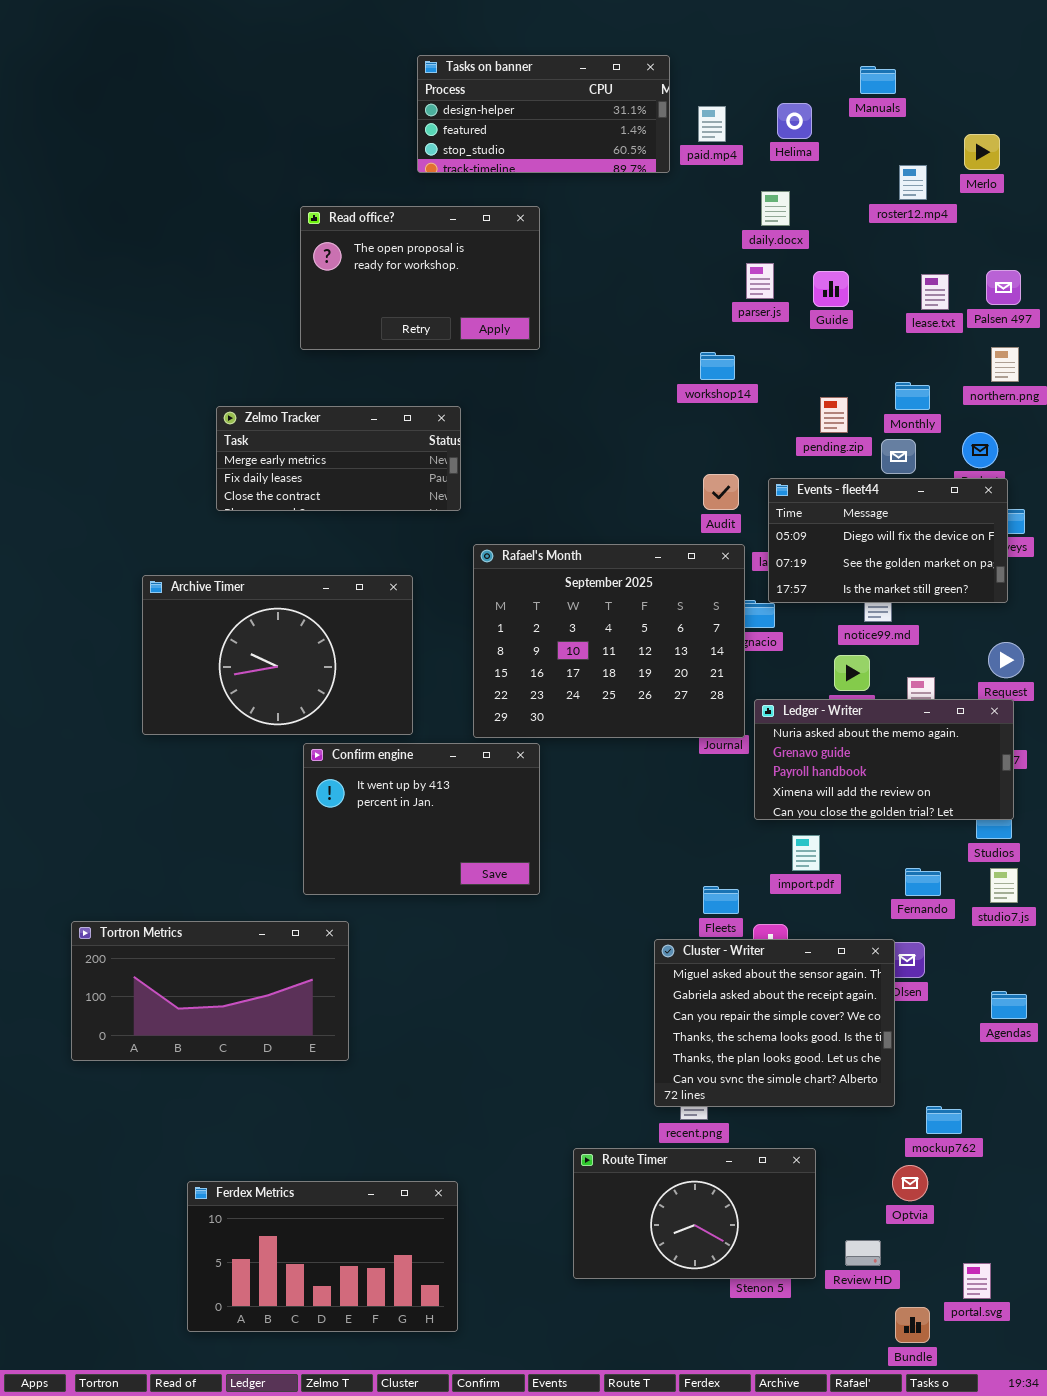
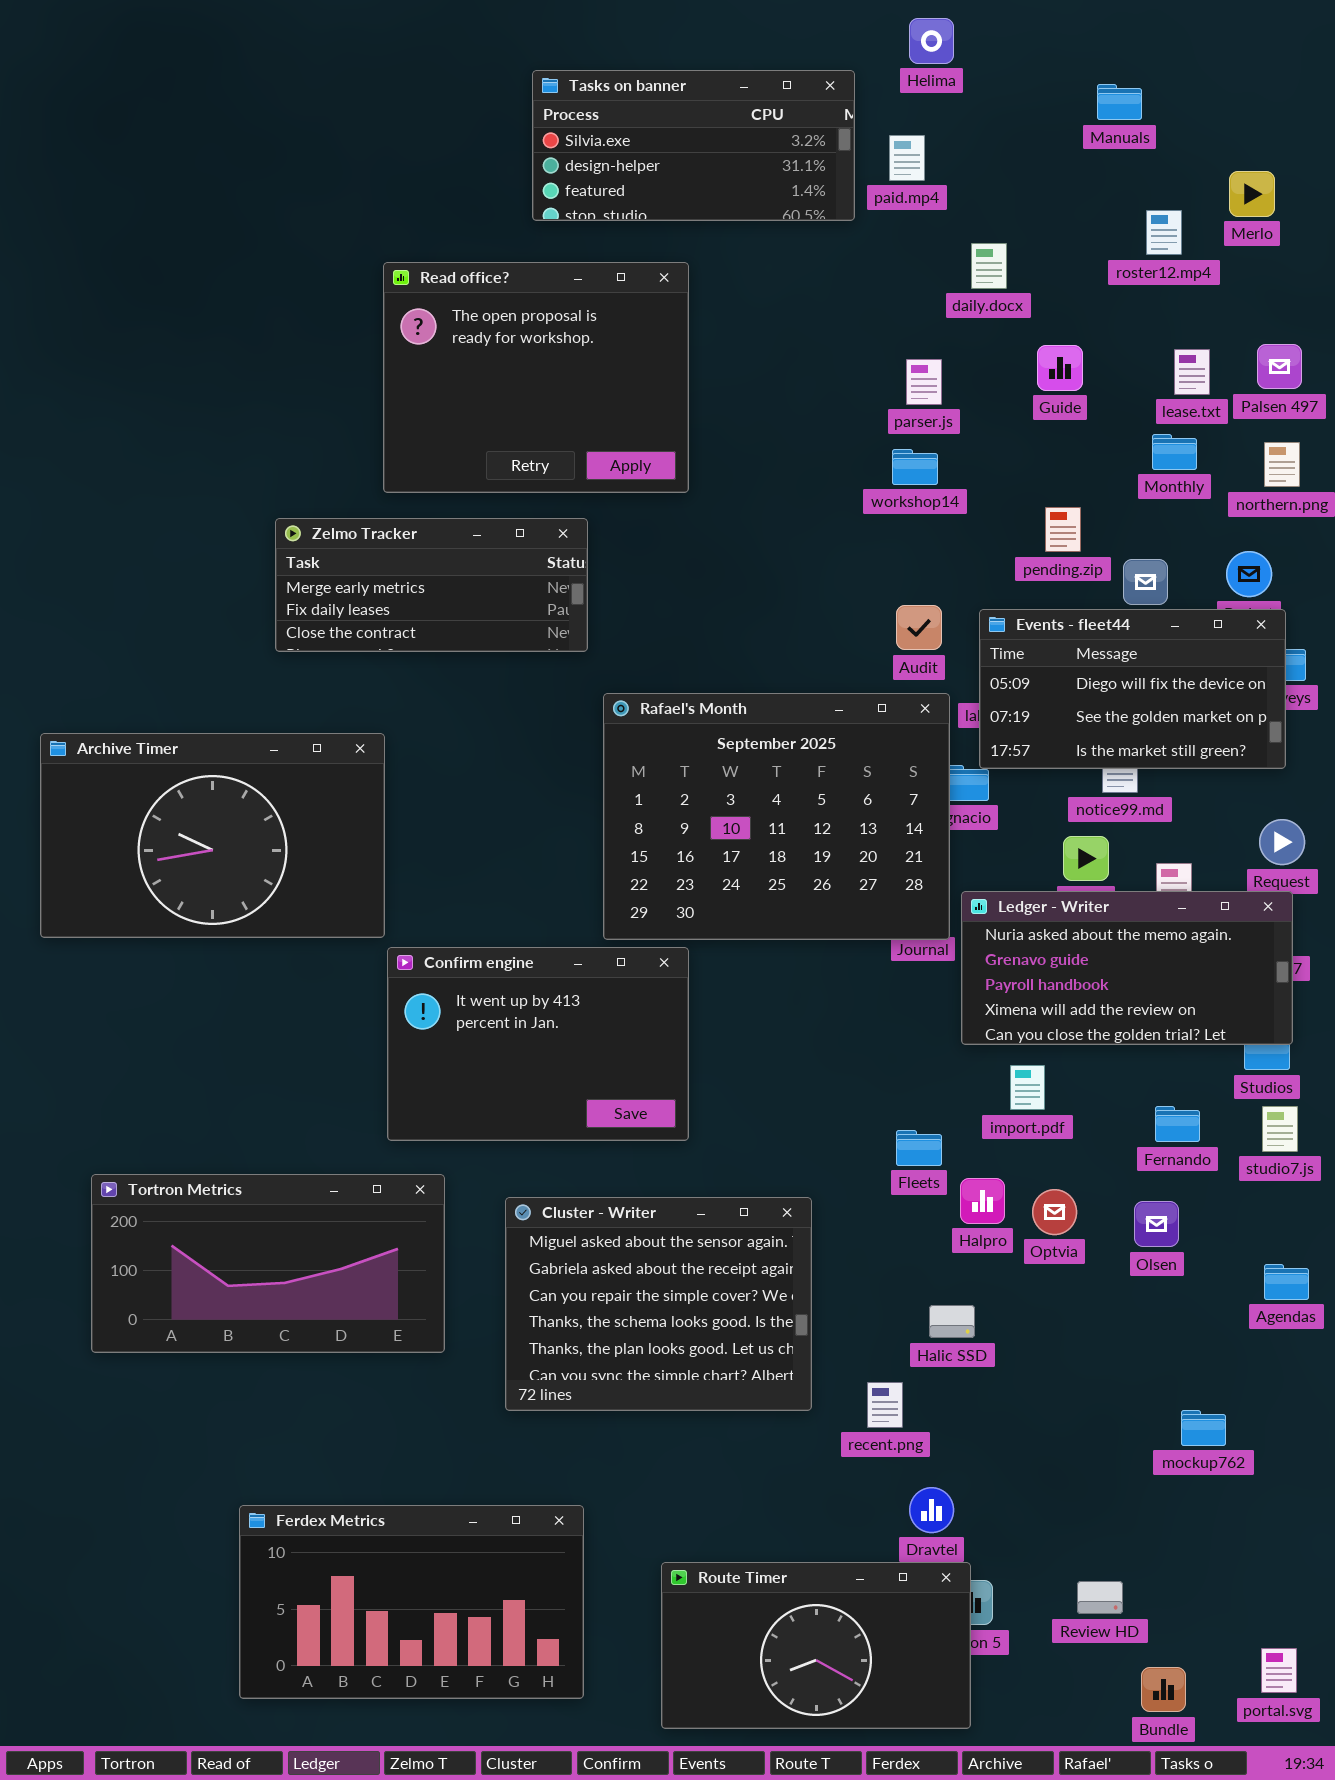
Tasks on banner: [417,55,670,173] -> [532,70,855,221], scrolled up 1 row
Helima: [777,103,812,139] -> [909,18,954,64], moved
Read office?: [300,206,540,350] -> [383,262,689,493], resized
parser.js: [746,263,774,299] -> [906,359,942,405], moved
Monthly: [895,382,930,410] -> [1152,434,1197,470], moved
Archive Timer: [142,575,413,735] -> [40,733,385,938], moved
Cluster - Writer: [654,939,895,1107] -> [505,1197,812,1411], moved
Route Timer: [573,1148,816,1279] -> [661,1562,971,1729], moved
Optvia: [892,1165,928,1201] -> [1032,1189,1077,1235], moved
portal.svg: [963,1263,991,1299] -> [1261,1648,1297,1693], moved

